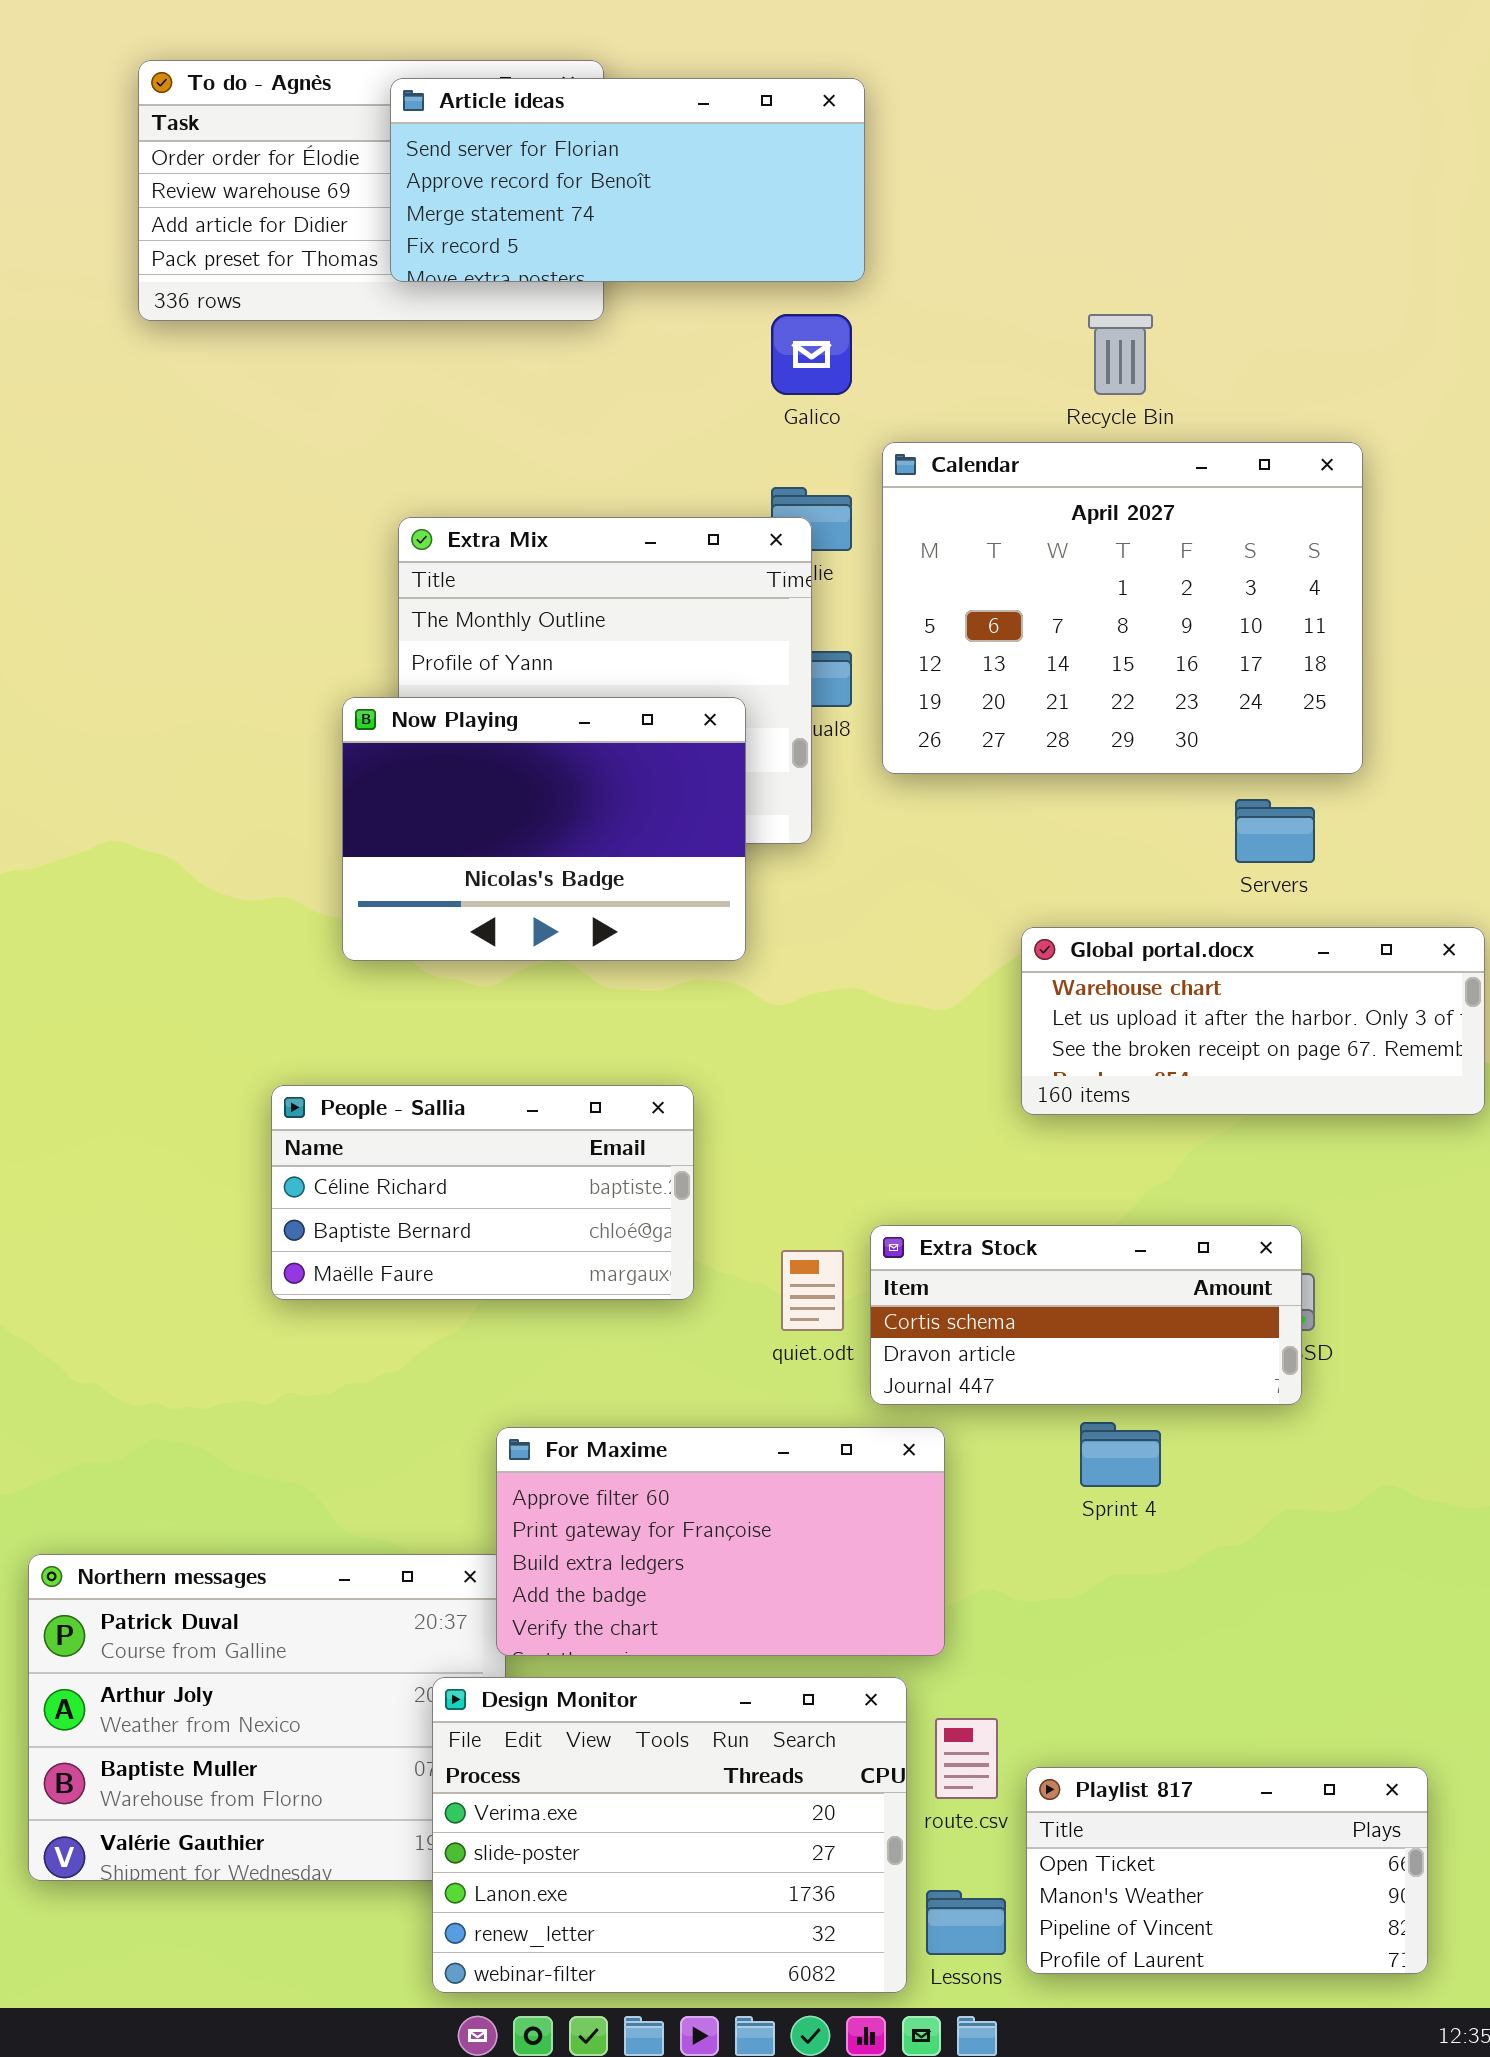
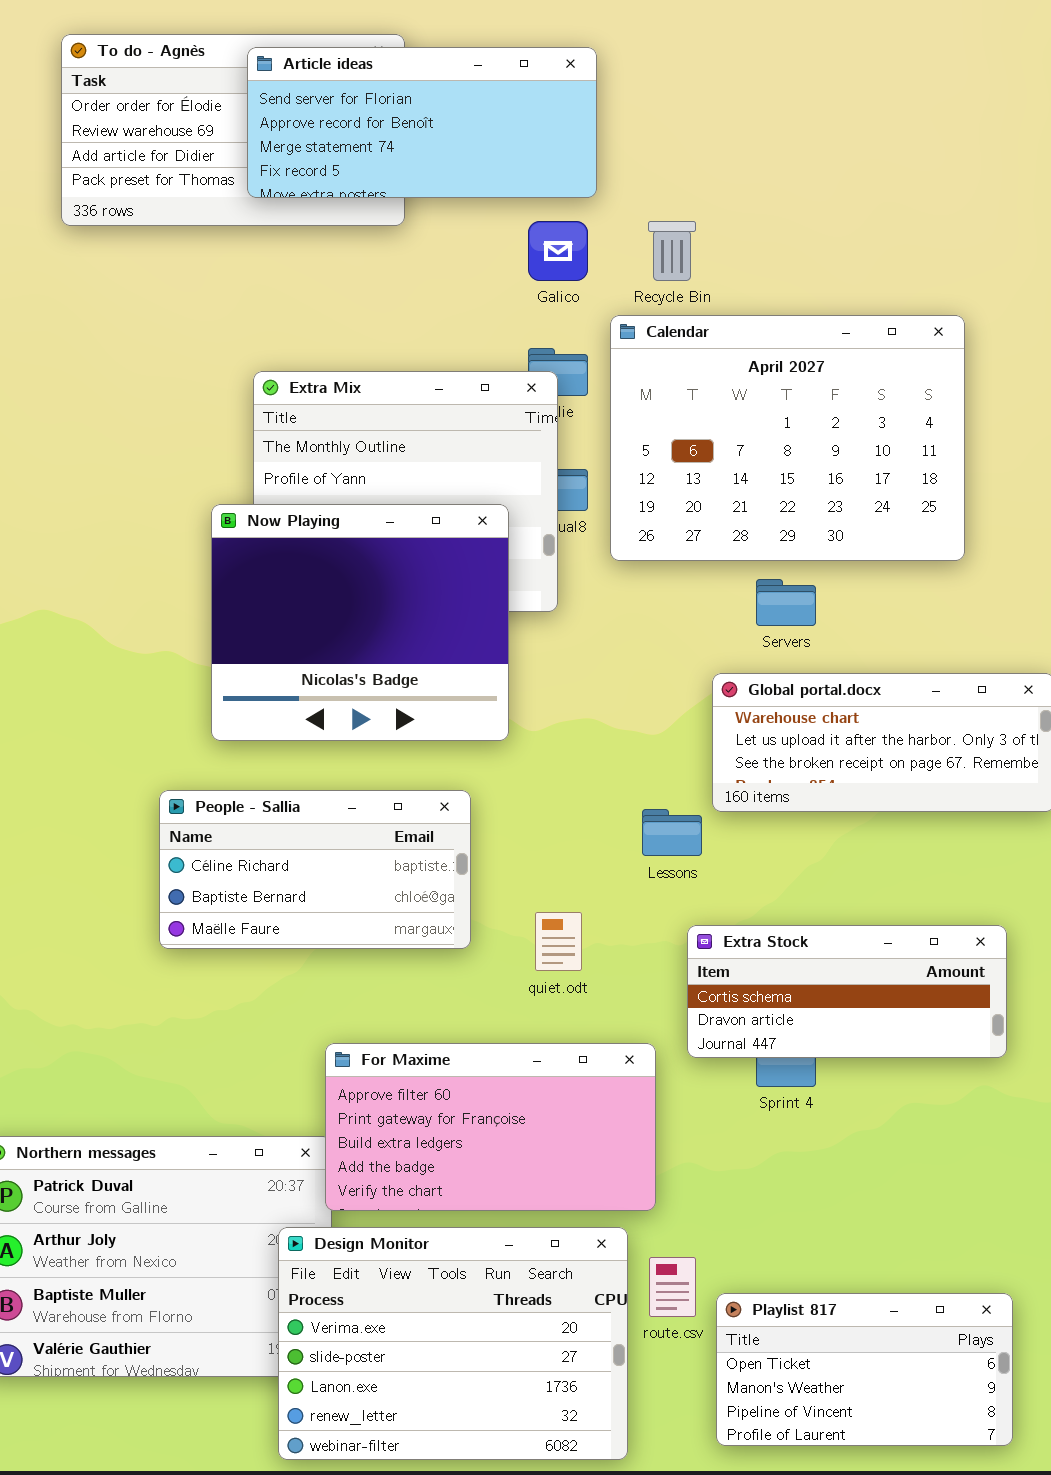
Recycle Bin: [1088,314,1153,395] -> [648,221,696,281], moved
Now Playing: [342,697,746,961] -> [211,504,509,741], resized
Servers: [1235,799,1315,863] -> [756,579,816,626], moved
Extra Stock: [870,1225,1302,1405] -> [687,925,1007,1058], moved
Lessons: [926,1890,1006,1955] -> [642,809,702,856], moved

